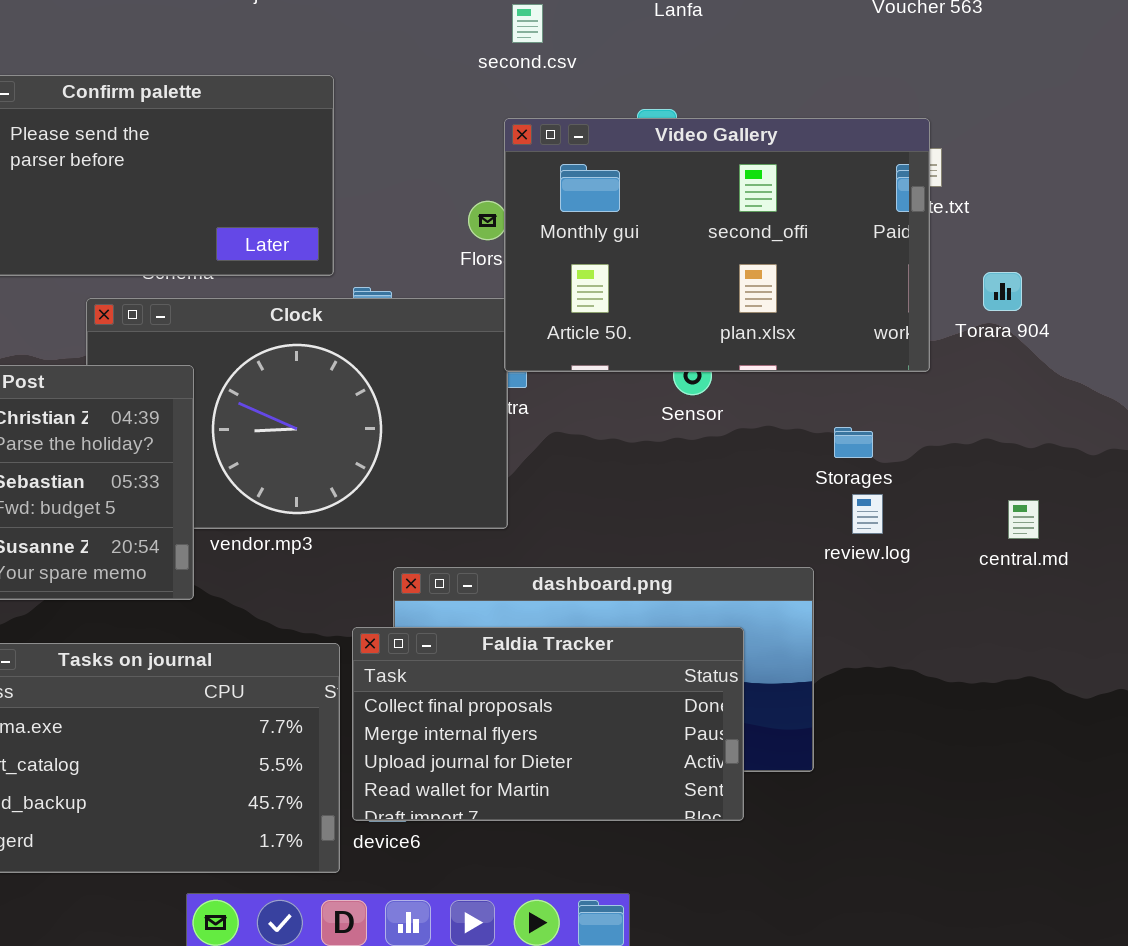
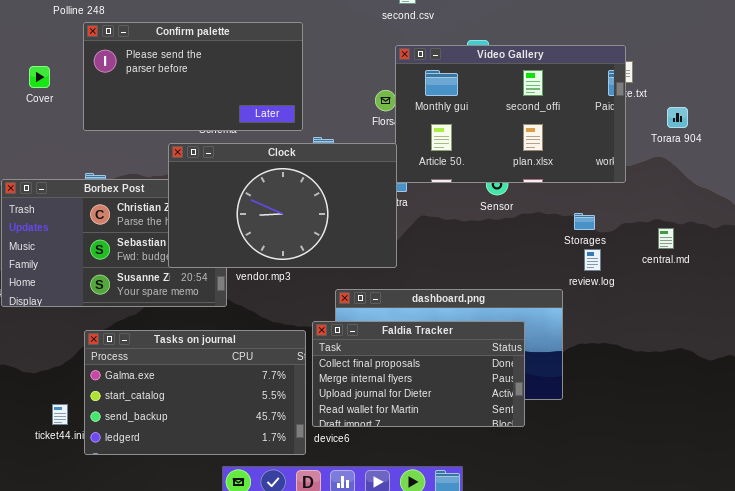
Torara 904: [983,272,1022,311] -> [667,107,688,128], moved
Clock: [86,298,508,529] -> [168,143,397,268], raised
central.md: [1008,500,1039,539] -> [658,228,674,249], moved

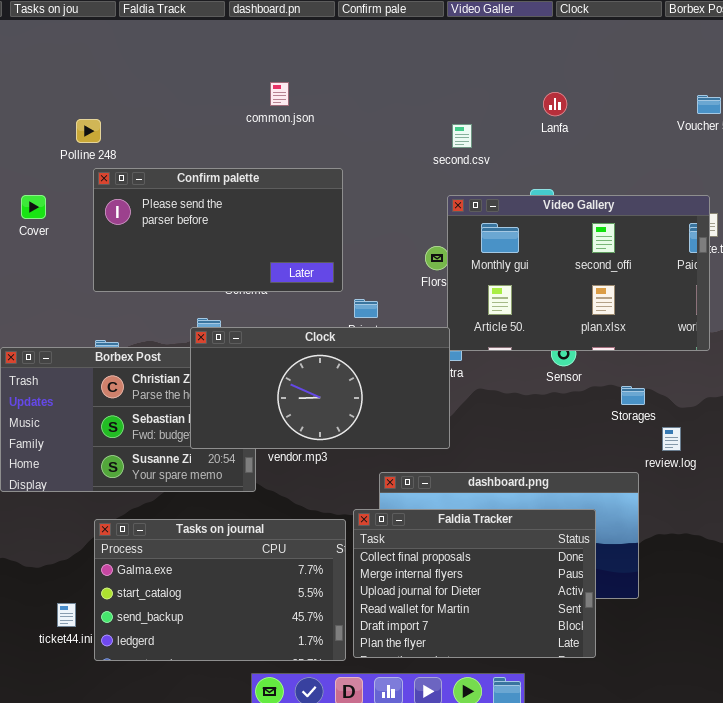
Cover: [29,66,50,88] -> [21,195,46,219], moved
Clock: [168,143,397,268] -> [190,327,450,449], resized
Storages: [574,213,595,230] -> [621,386,645,405], moved
Faldia Tracker: [312,321,525,427] -> [353,509,596,658], resized

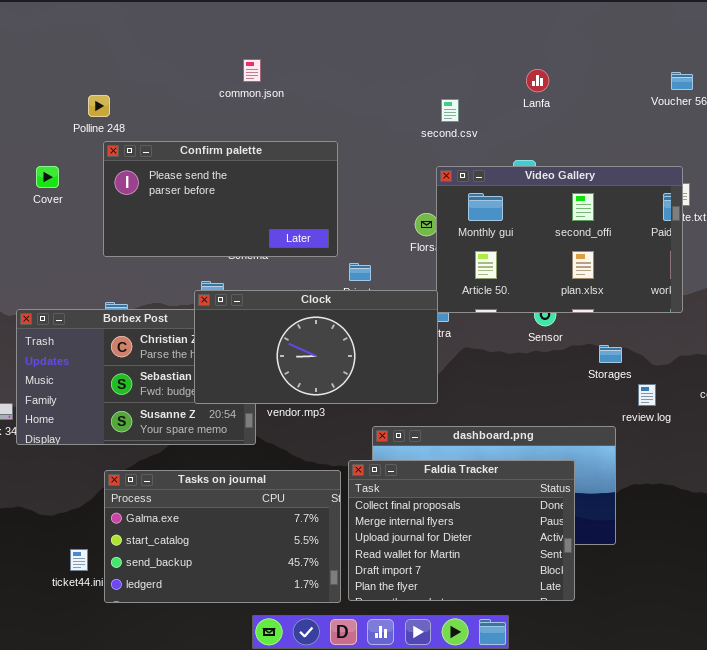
common.json: [270,82,289,106] -> [243,59,261,82], moved

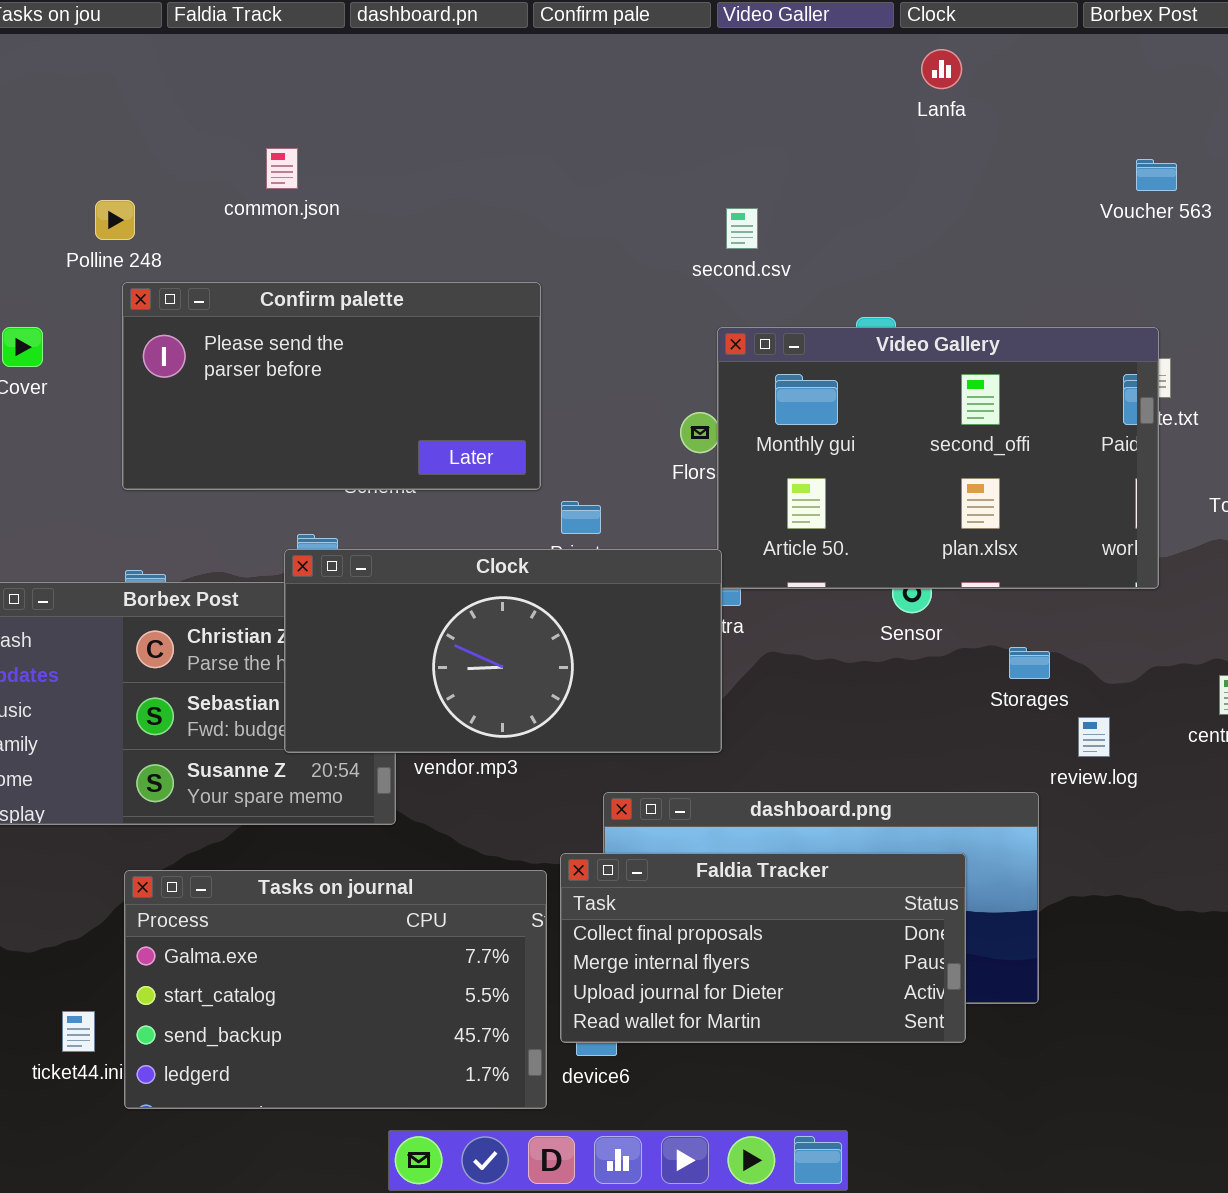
common.json: [243,59,261,82] -> [266,148,298,189], moved
Lanfa: [526,69,549,92] -> [921,49,962,89], moved
Faldia Tracker: [348,460,575,601] -> [560,853,966,1043], resized

